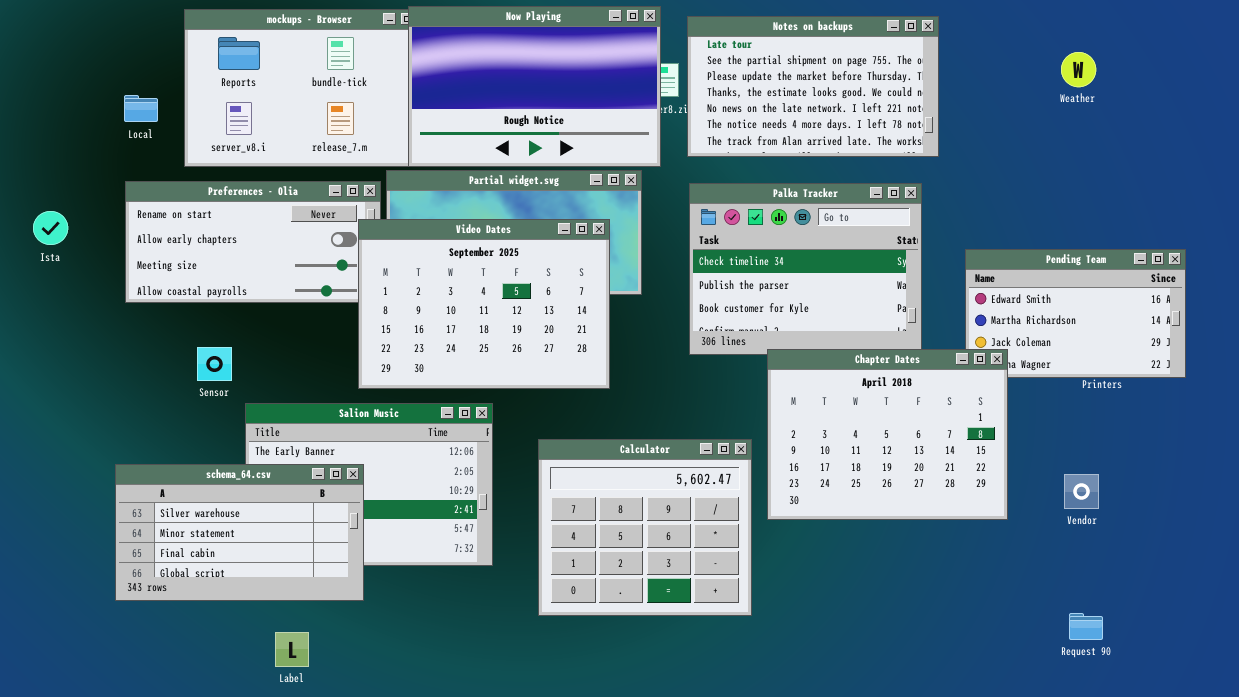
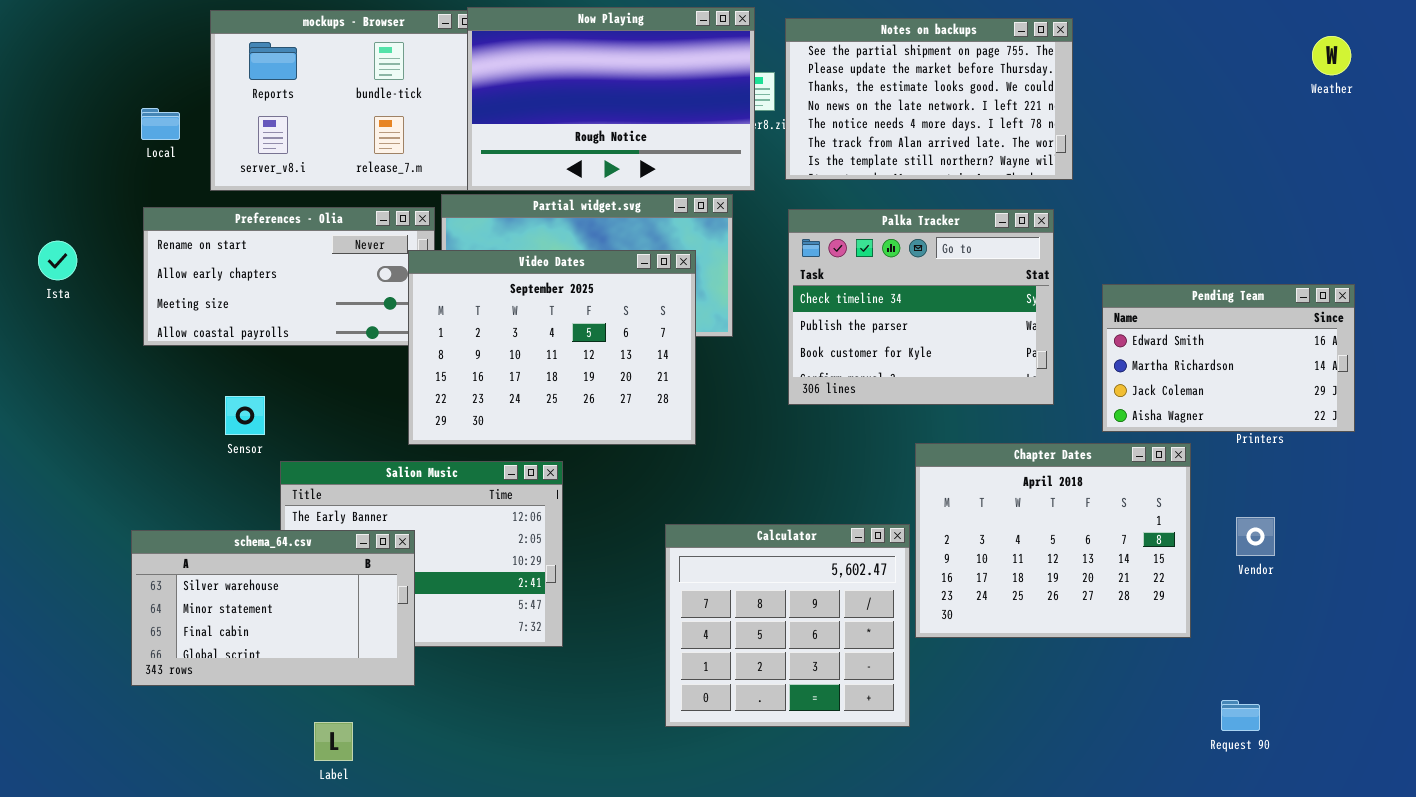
Notes on backups: [687,16,939,157] -> [785,18,1073,180], scrolled down 1 row
Weather: [1061,52,1096,87] -> [1312,36,1351,75], moved
Chapter Dates: [767,349,1008,520] -> [915,443,1191,638], moved
Calculator: [538,439,752,616] -> [665,524,910,727], moved
Vendor: [1064,474,1099,509] -> [1236,517,1275,556], moved

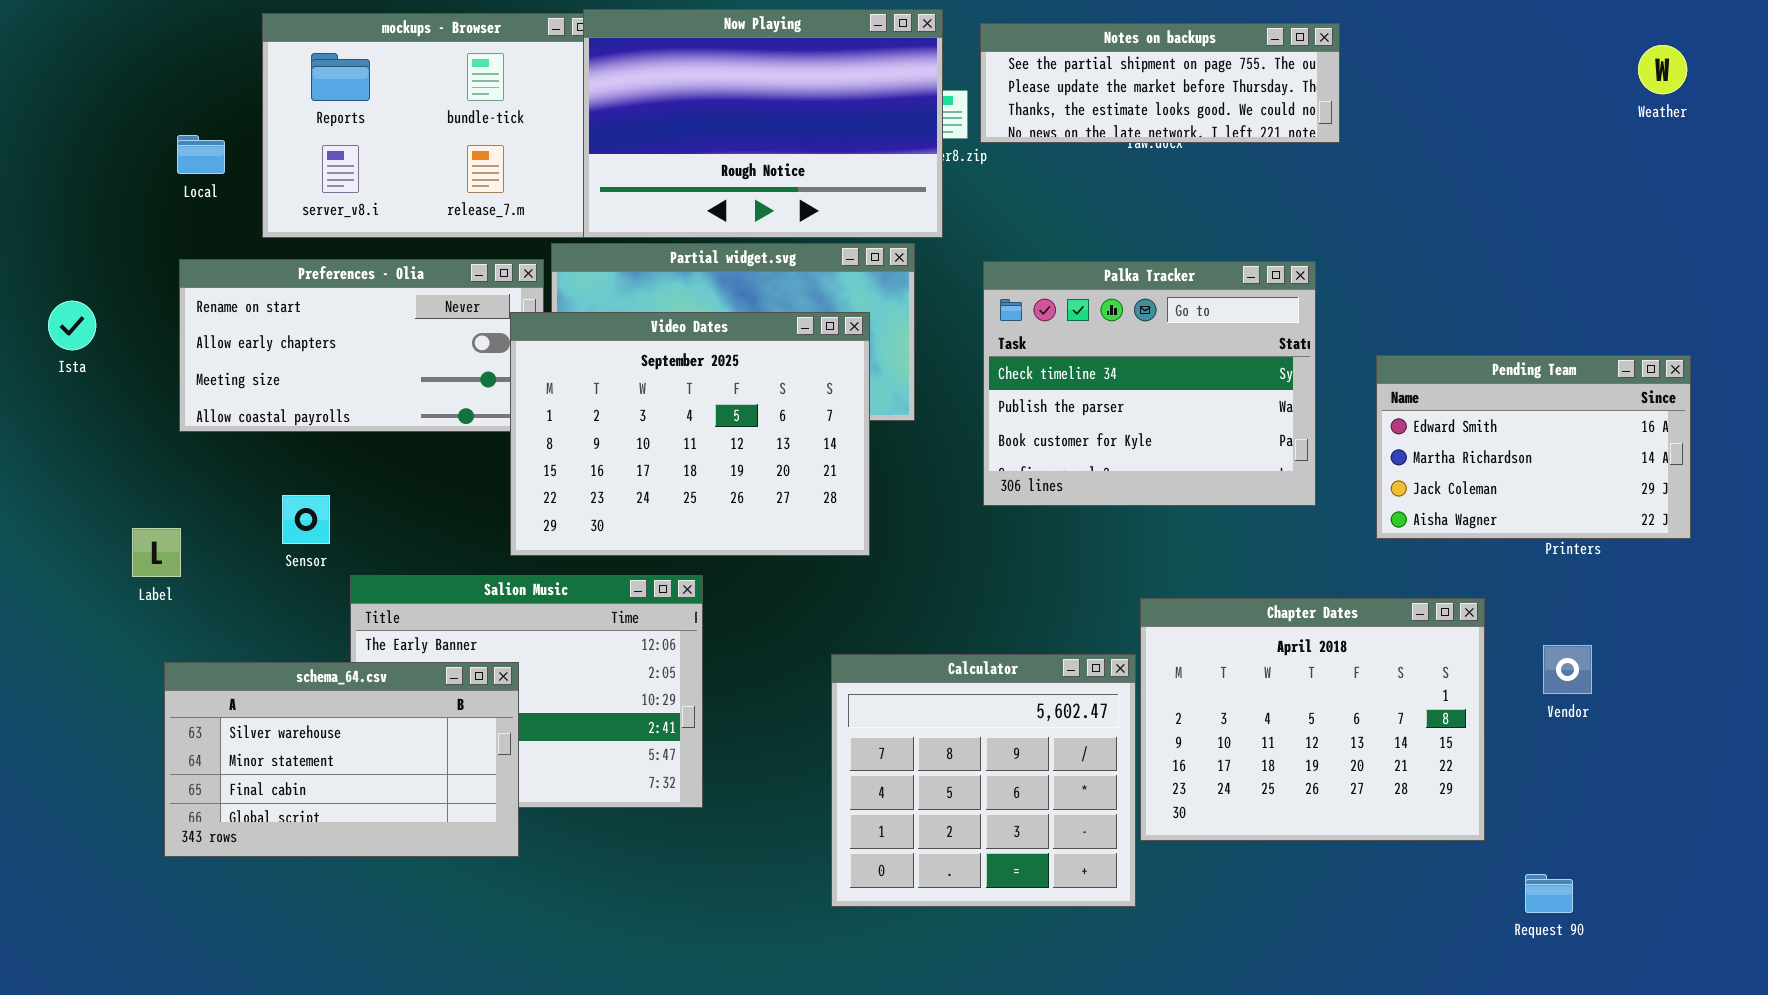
Notes on backups: [785,18,1073,180] -> [980,23,1340,143], resized
Chapter Dates: [915,443,1191,638] -> [1140,598,1485,841], moved
Label: [314,722,353,761] -> [132,528,181,577], moved

